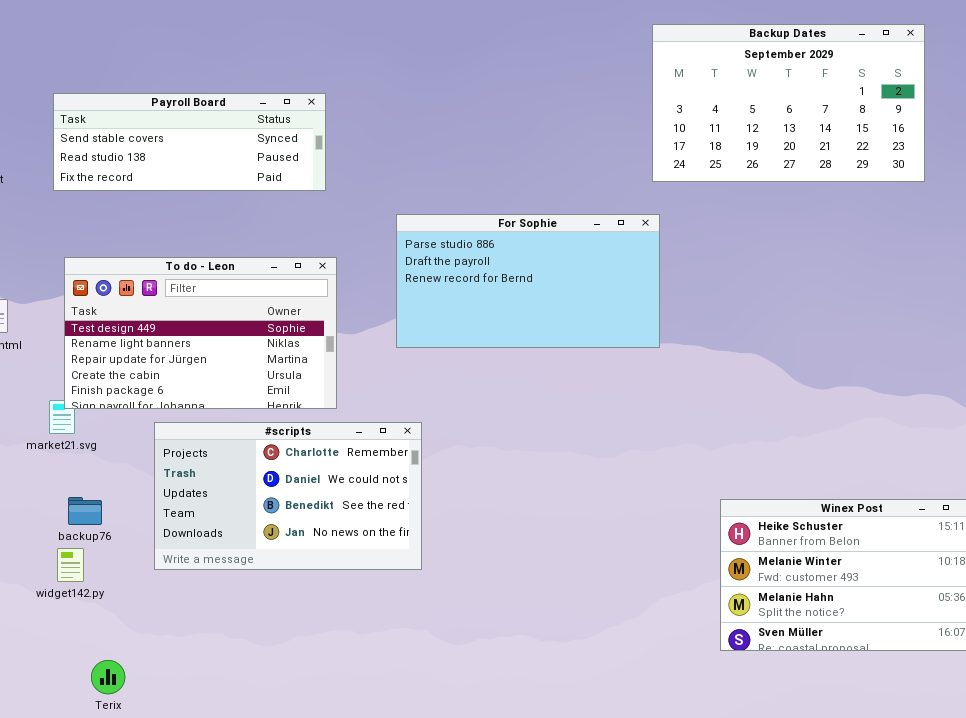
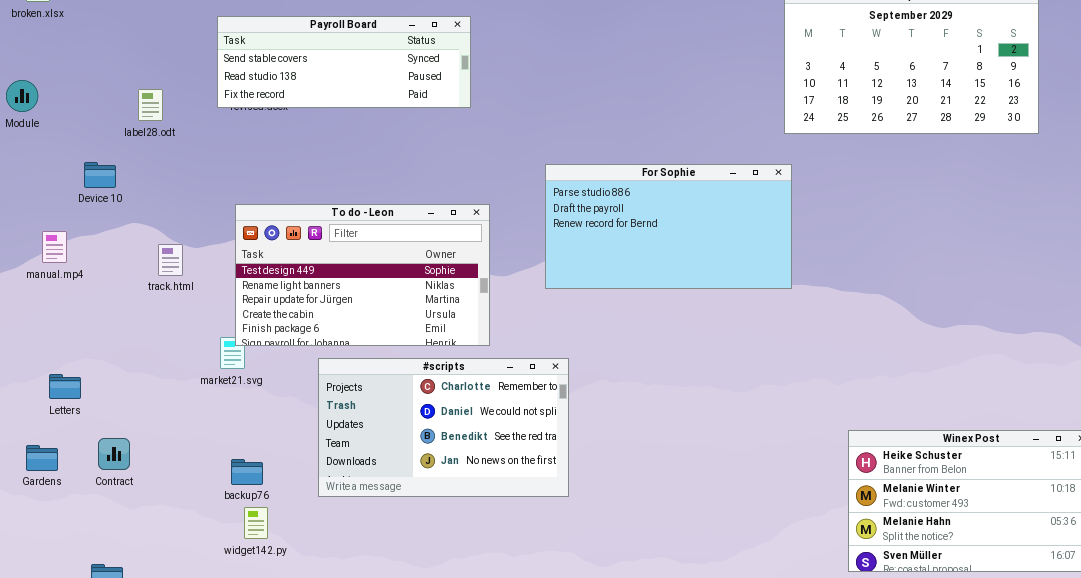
Payroll Board: [53,93,326,191] -> [217,16,471,108], moved
backup76: [68,497,102,525] -> [231,459,263,485], moved
widget142.py: [57,548,84,582] -> [244,507,268,539], moved

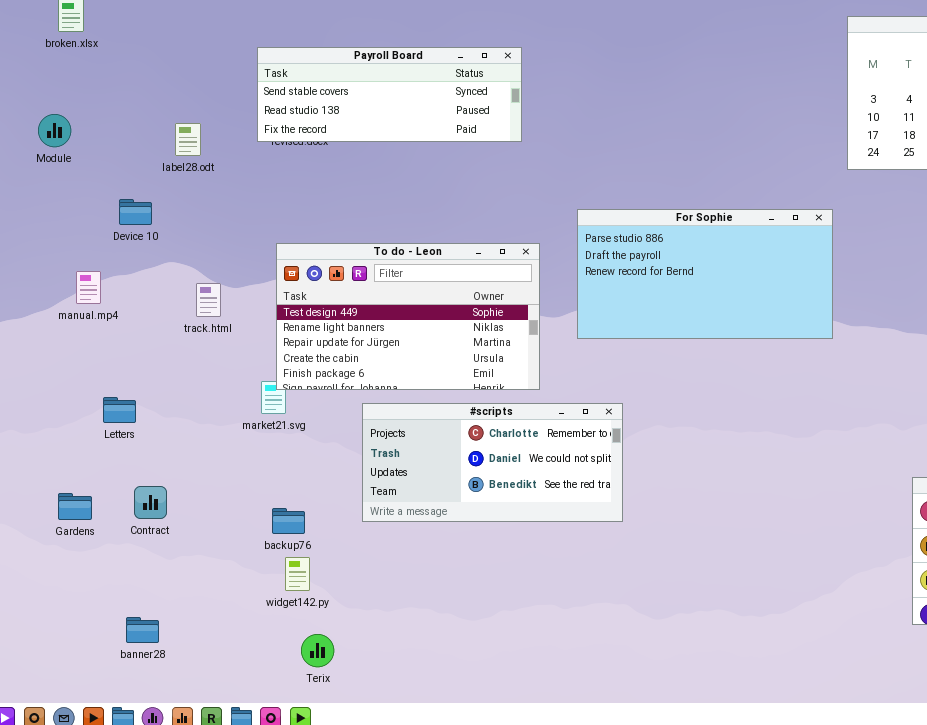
For Sophie: [545,164,792,289] -> [577,209,833,339], moved
#scripts: [318,358,569,497] -> [362,403,623,522], resized
Letters: [49,374,81,399] -> [103,397,136,423], moved

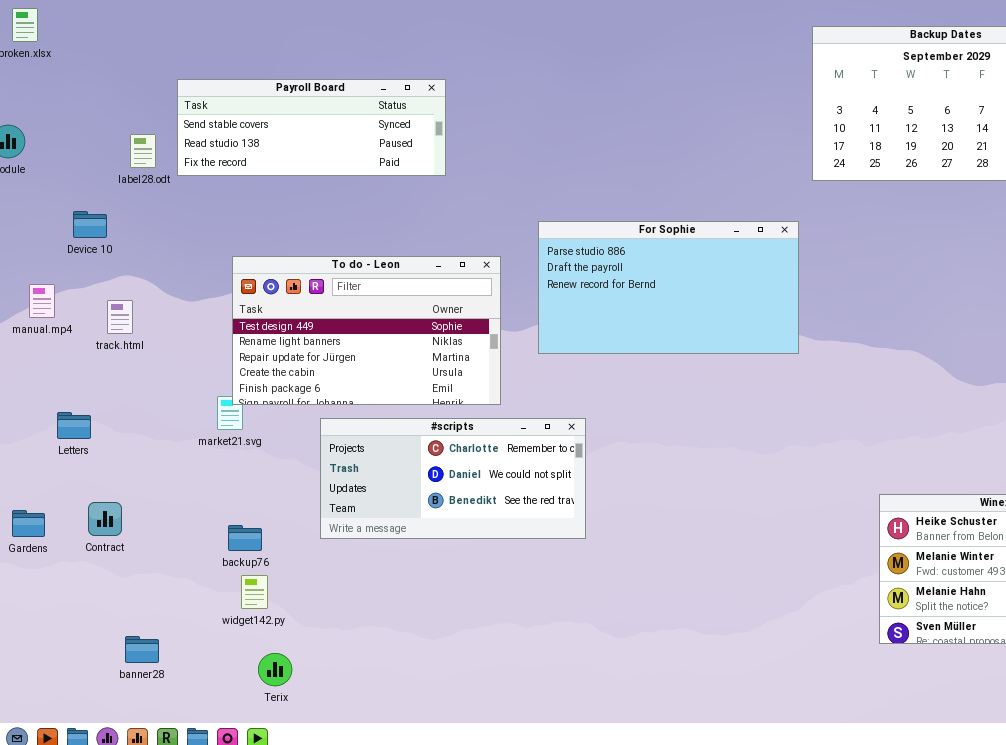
Payroll Board: [257,47,522,142] -> [177,79,446,176], moved
track.html: [196,283,221,317] -> [107,300,133,334], moved
banner28: [126,617,159,643] -> [125,636,159,663], moved

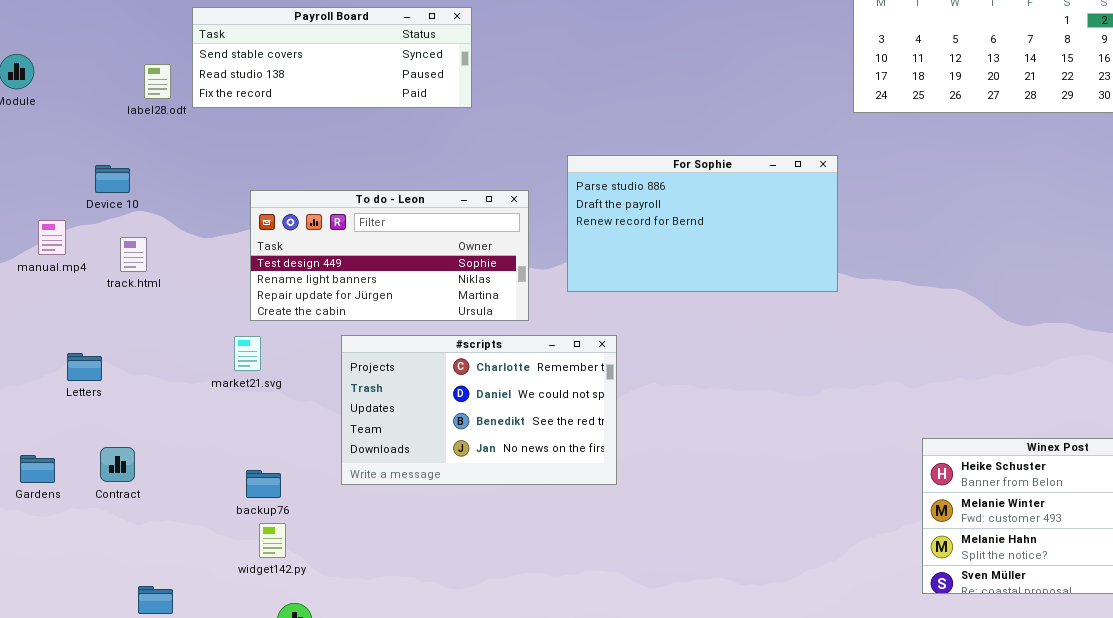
Device 10: [73,211,107,238] -> [95,165,130,193], moved
To do - Leon: [232,256,501,405] -> [250,190,529,321], resized
#scripts: [320,418,586,539] -> [341,335,617,485], resized

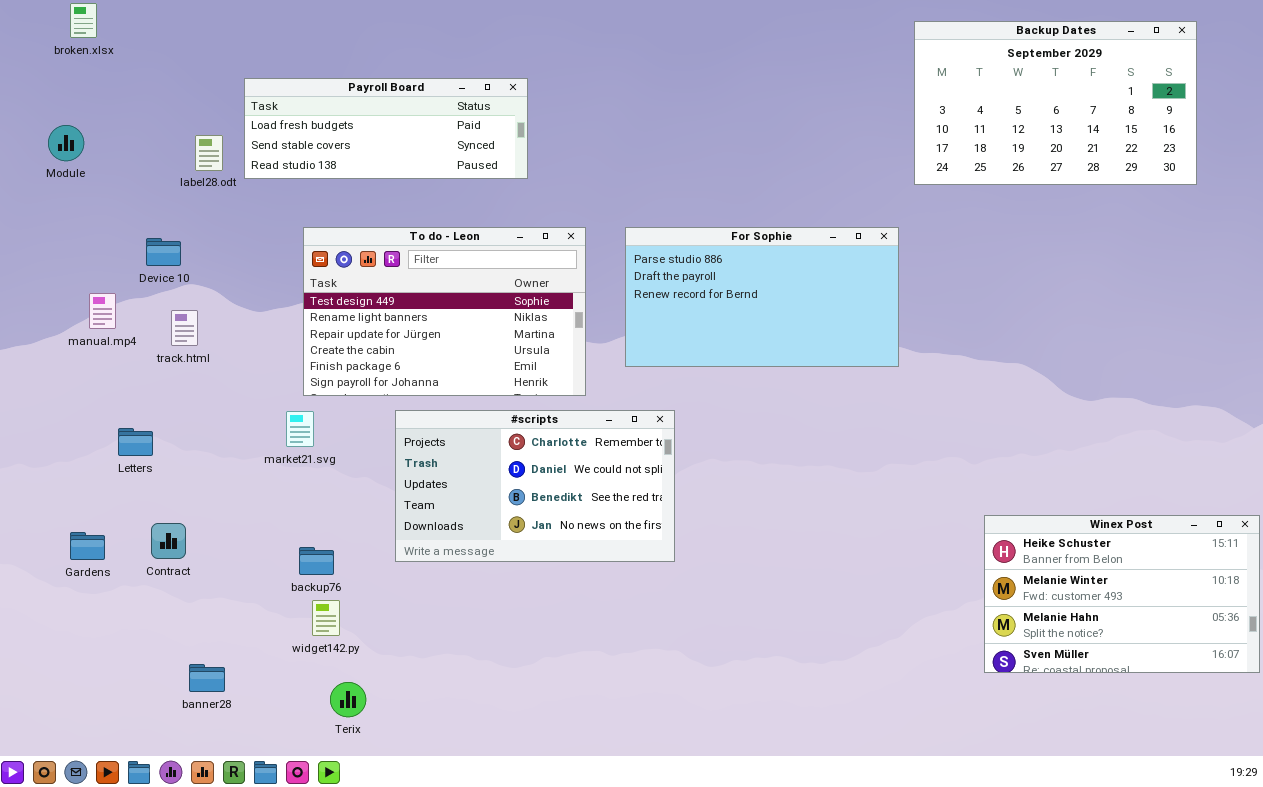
Payroll Board: [192,7,472,108] -> [244,78,528,179], scrolled up 1 row
To do - Leon: [250,190,529,321] -> [303,227,586,396], resized

